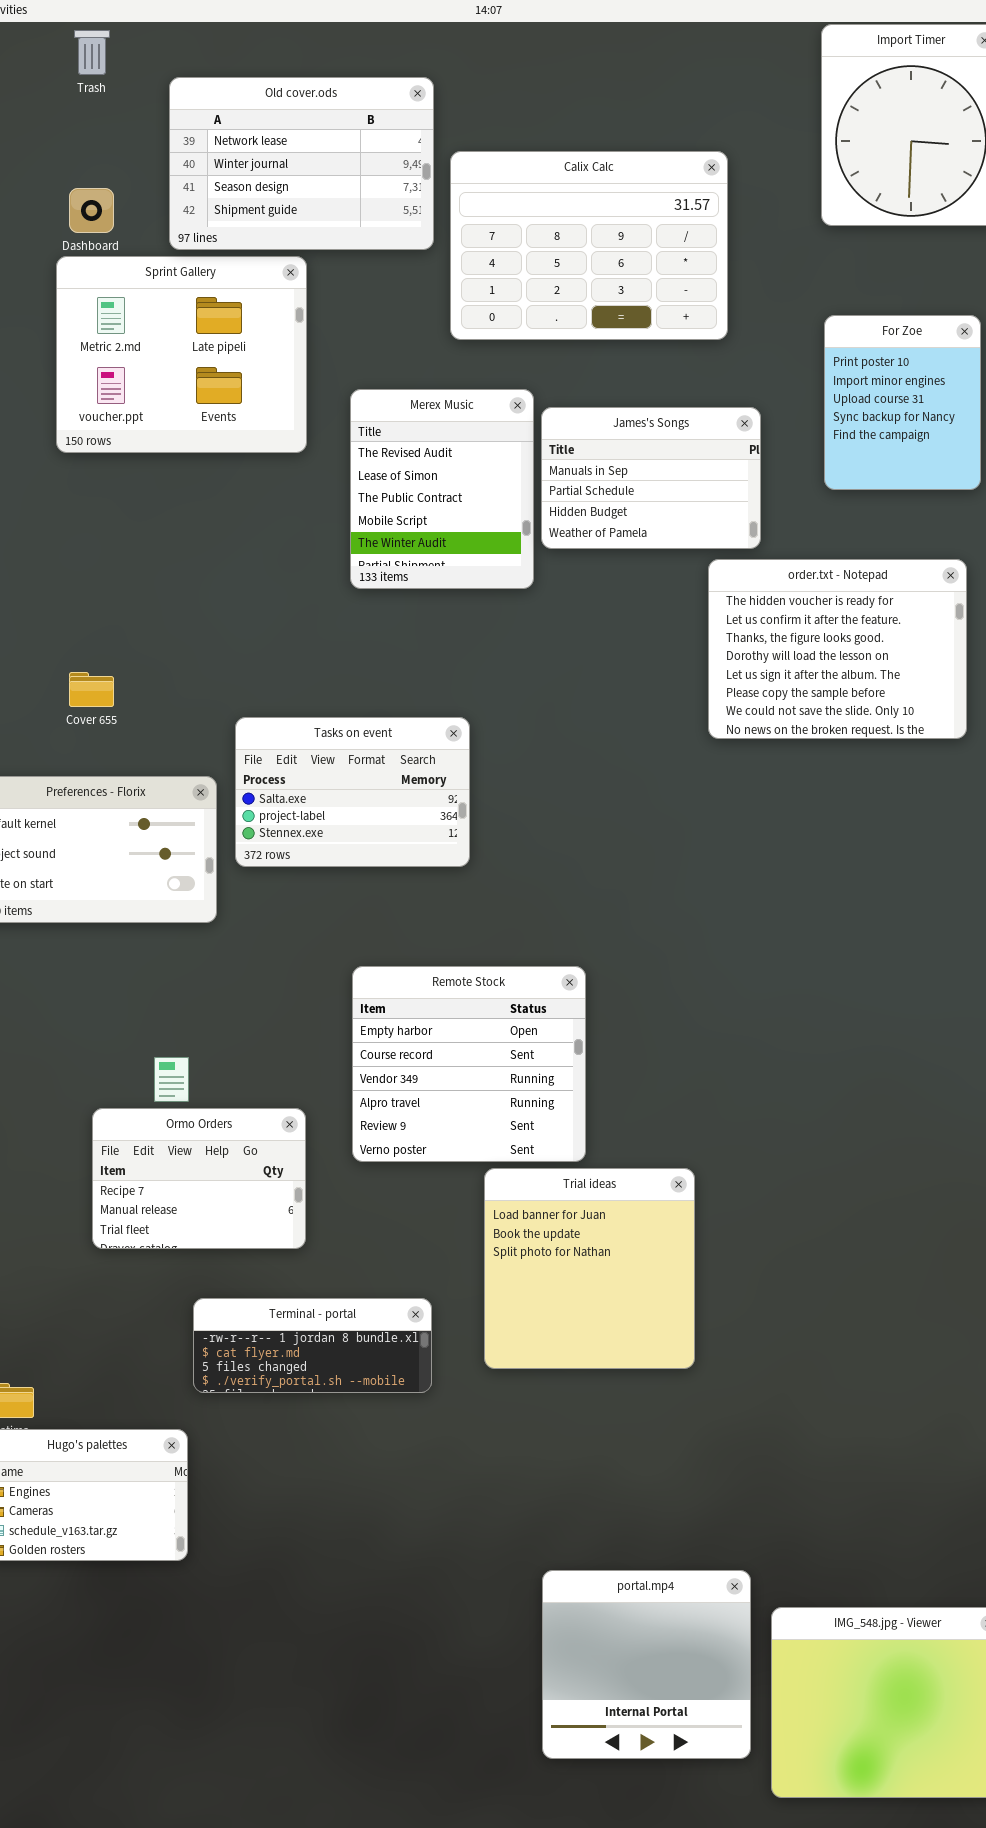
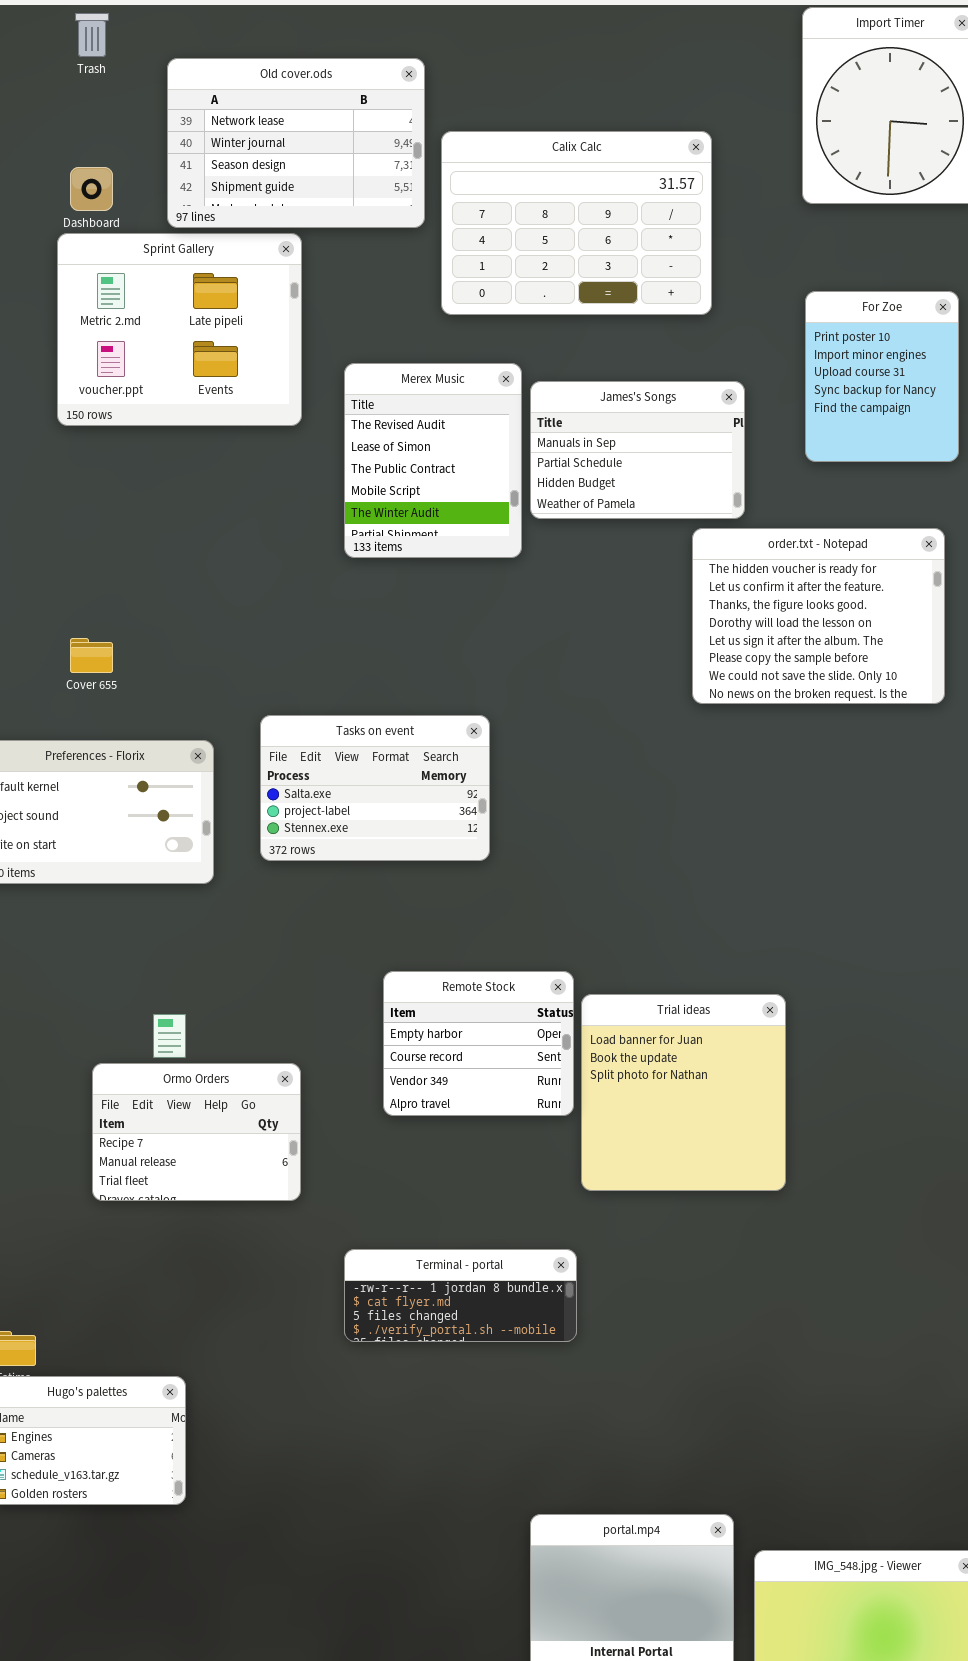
Tasks on event: [235,717,470,867] -> [260,715,490,861], moved
Remote Stock: [352,966,586,1162] -> [383,971,574,1116], resized
Trial ideas: [484,1168,695,1369] -> [581,994,786,1191], moved
Terminal - portal: [193,1298,432,1393] -> [344,1249,577,1342], moved

